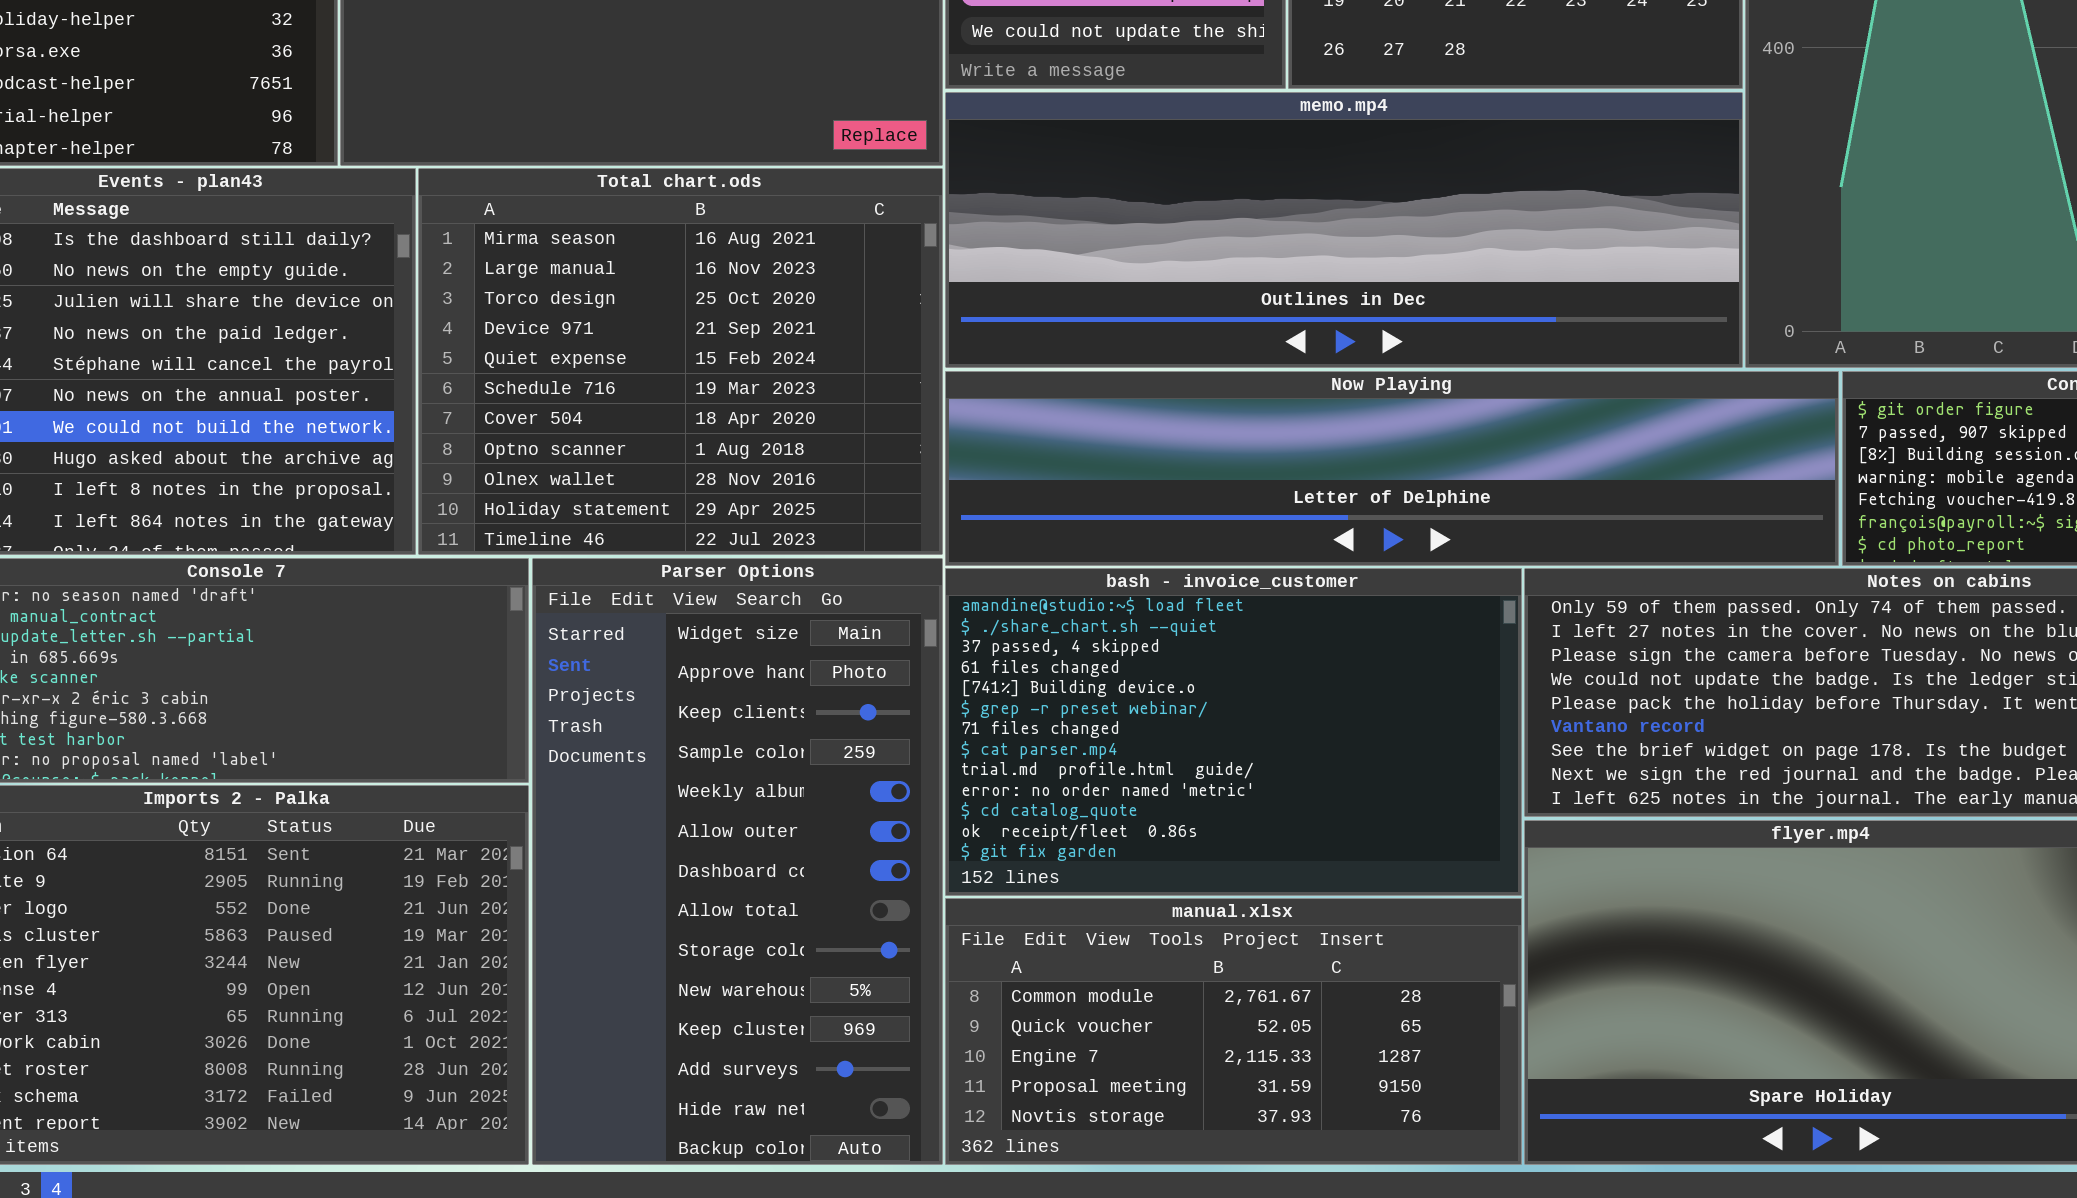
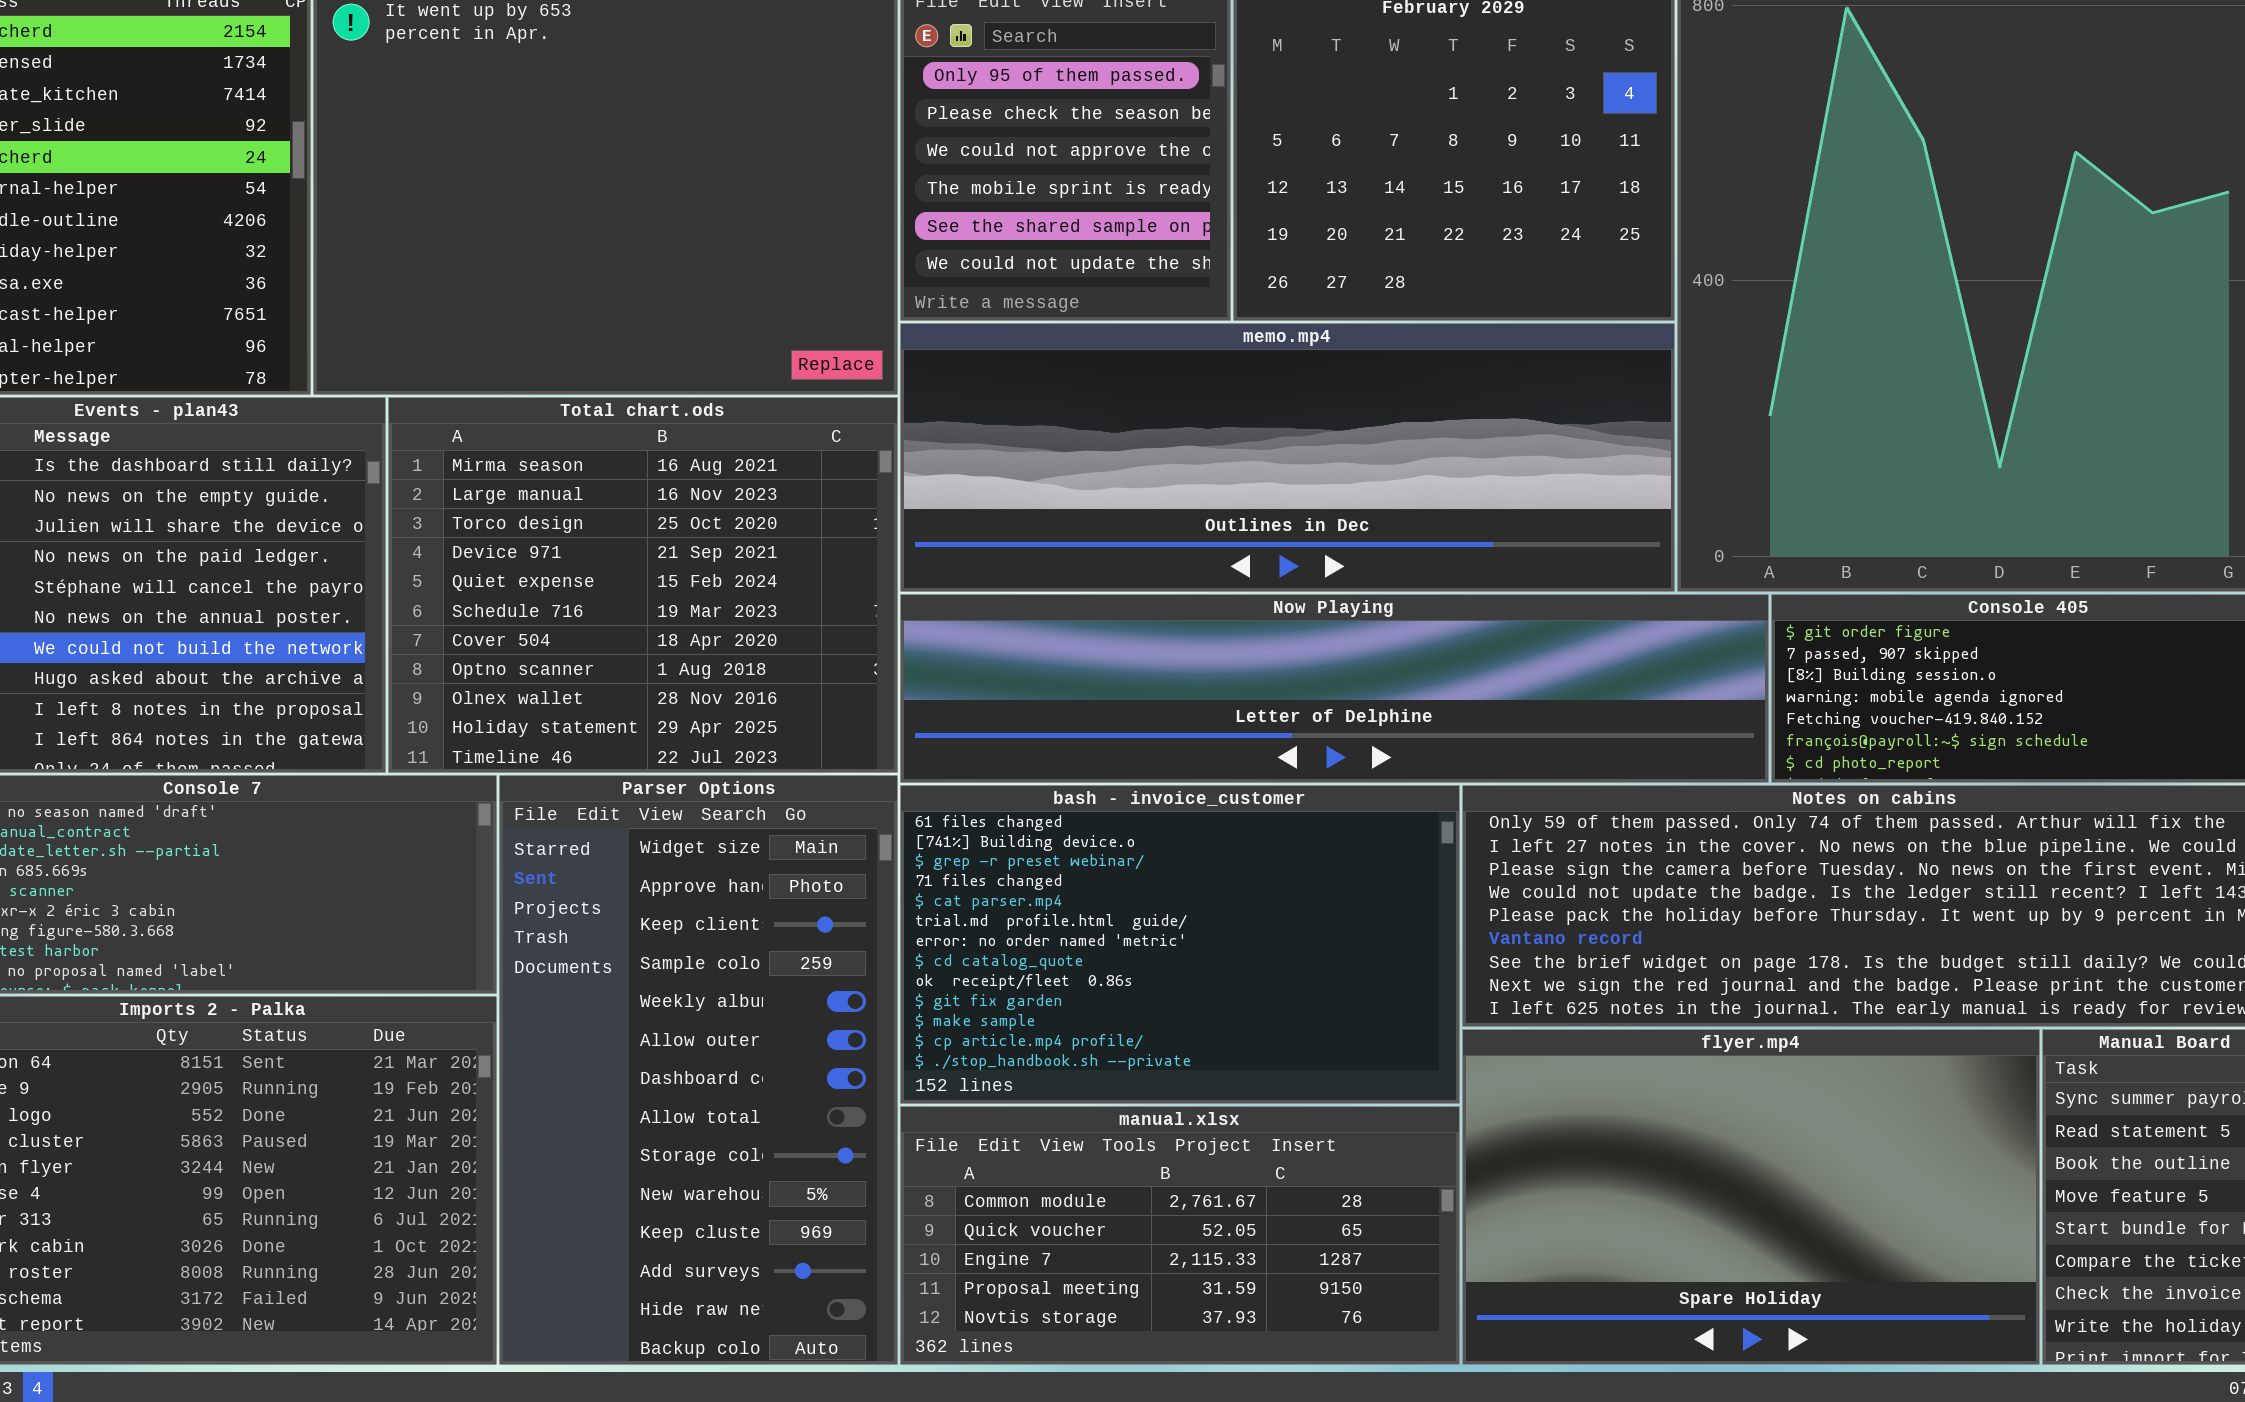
bash - invoice_customer: [945,568,1522,896] -> [900,785,1460,1104], scrolled down 3 rows

